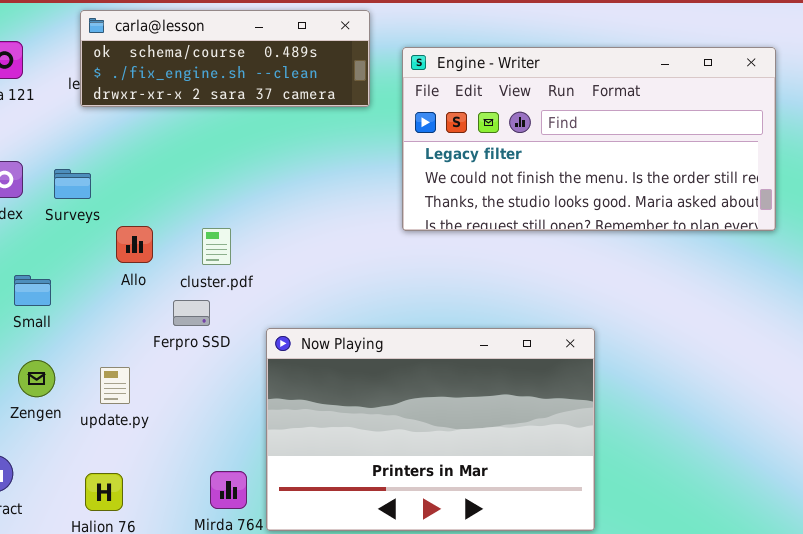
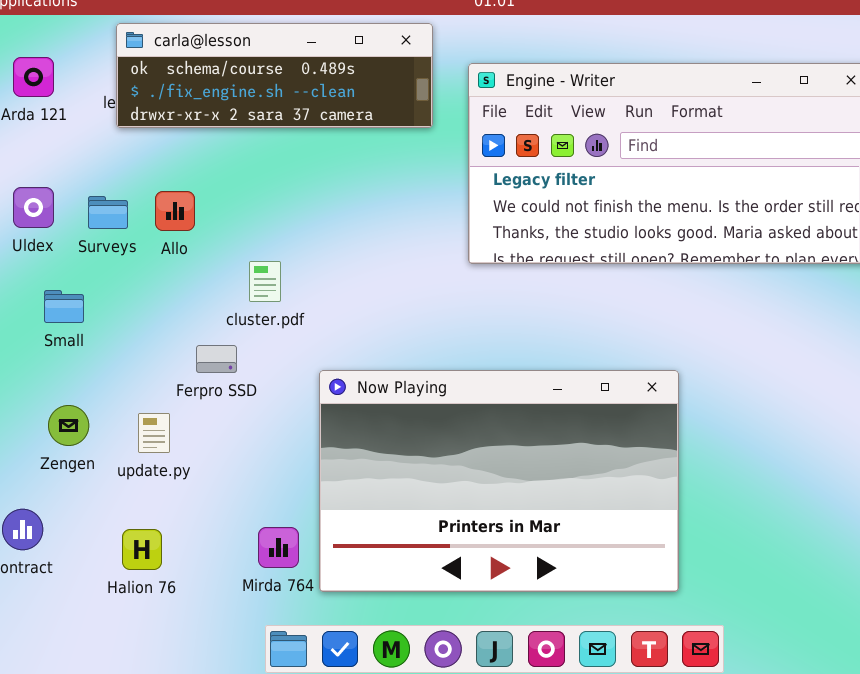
Allo: [116,226,153,263] -> [155,191,195,231], moved
Small: [14,275,51,306] -> [44,290,84,323], moved
Ferpro SSD: [173,300,210,326] -> [196,345,237,373], moved

